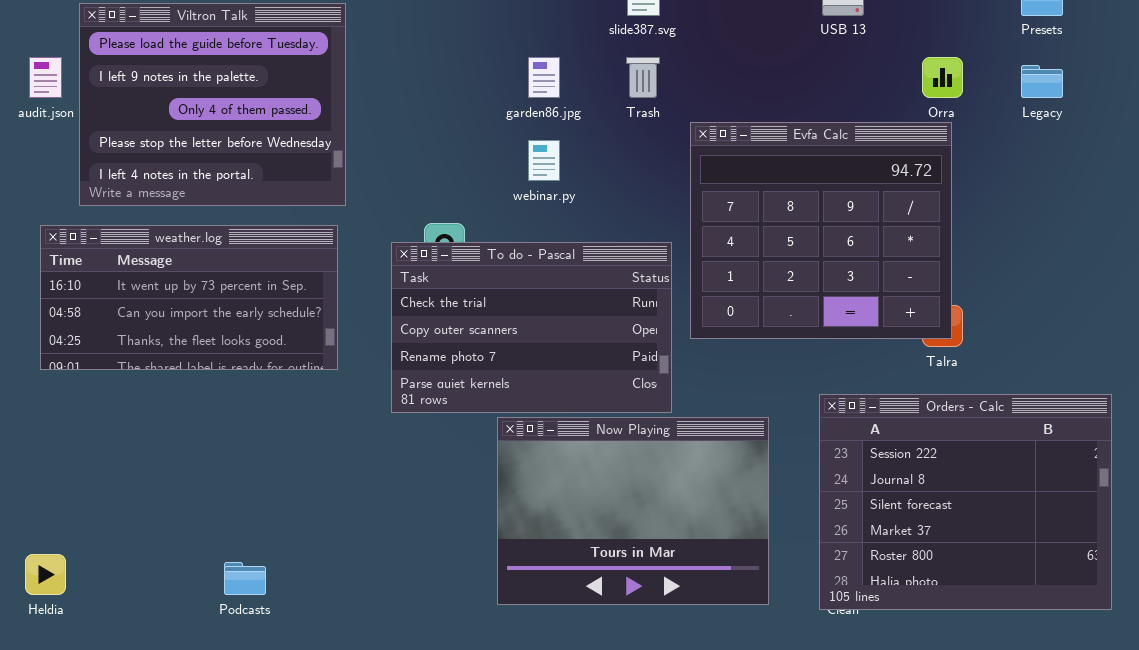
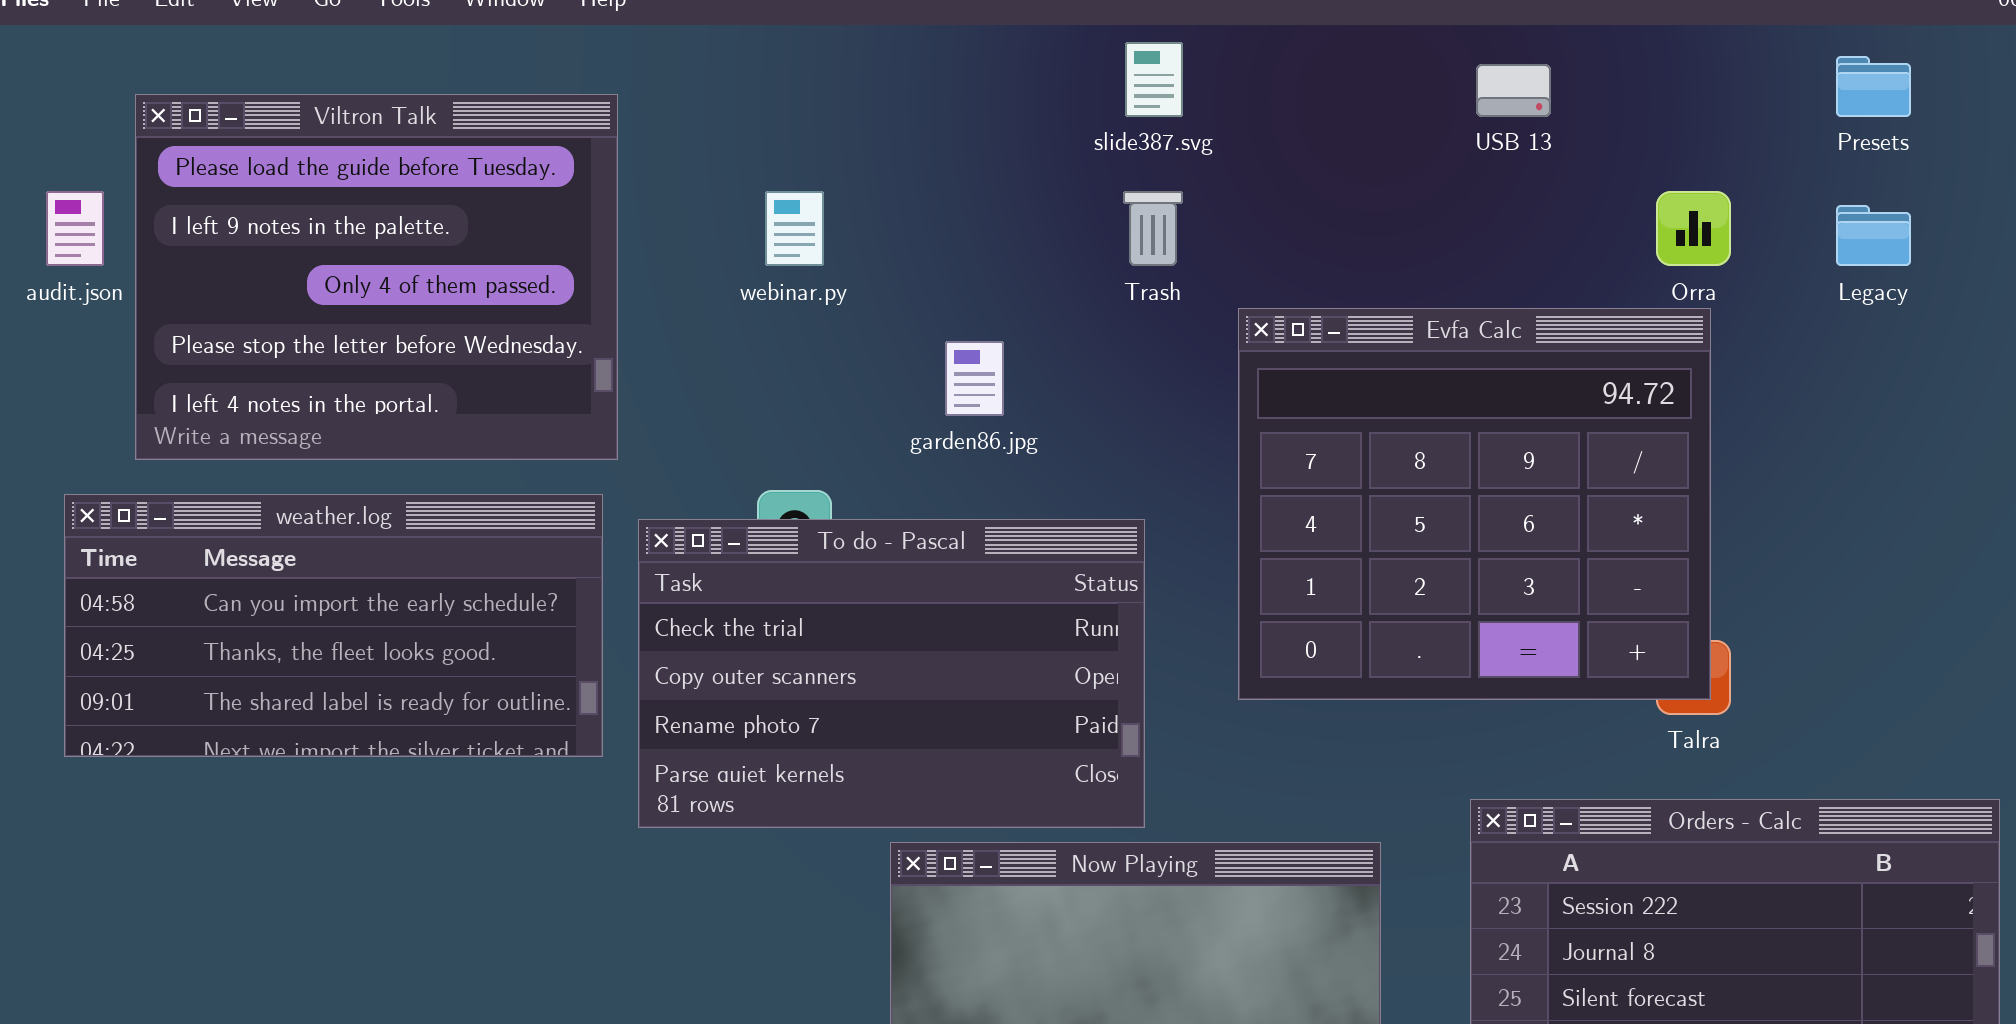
garden86.jpg: [528,57,560,98] -> [945,341,1004,416], moved
webinar.py: [528,140,560,181] -> [765,191,824,266], moved
weather.log: [40,225,338,370] -> [64,494,603,757], scrolled down 1 row
To do - Pascal: [391,242,672,413] -> [638,519,1145,828], moved

